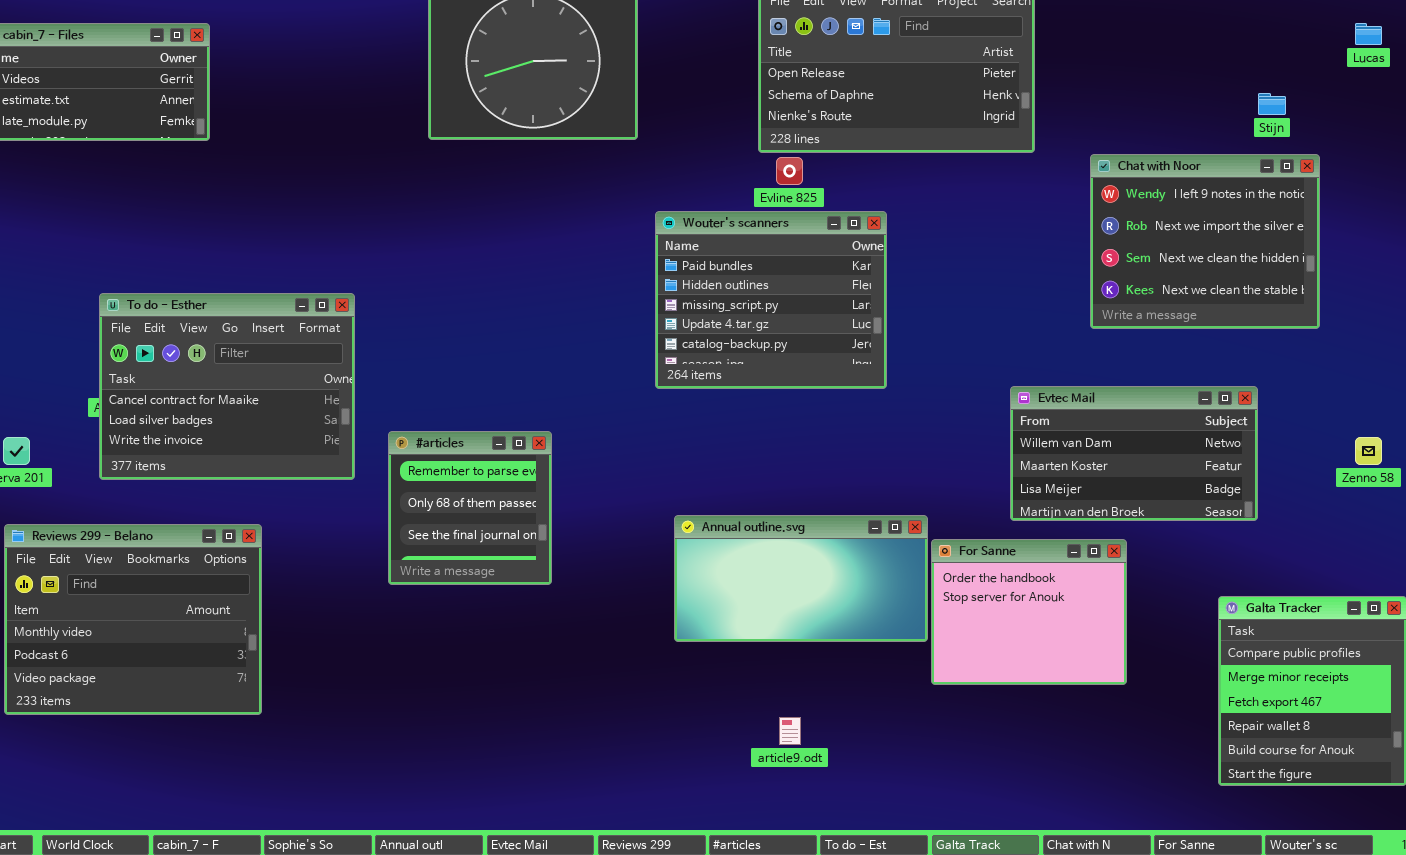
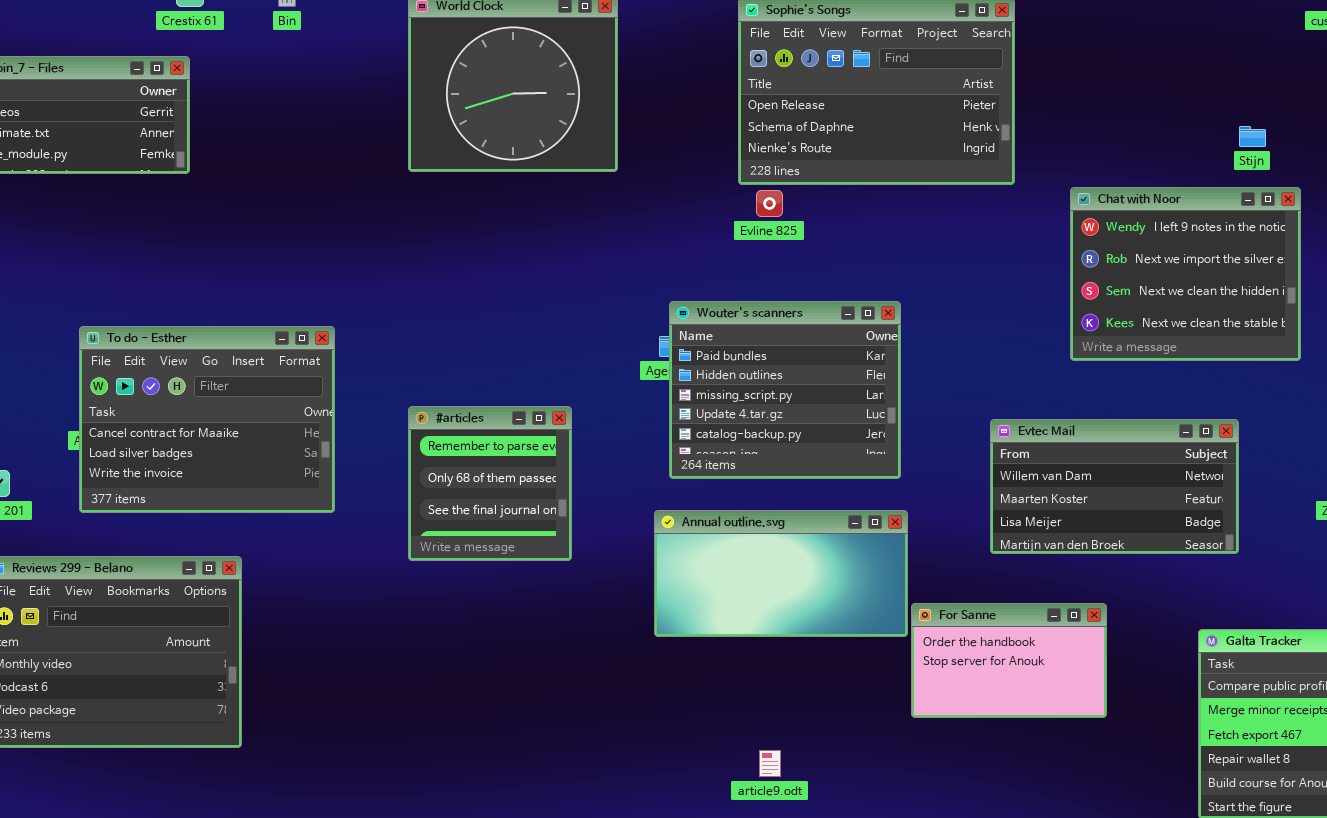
Wouter's scanners: [655,211,887,389] -> [669,301,901,479], moved
#articles: [388,431,552,585] -> [408,406,572,561], moved
Annual outline.svg: [674,515,928,642] -> [654,510,908,637], moved
For Sanne: [931,539,1127,685] -> [911,603,1107,718], resized

